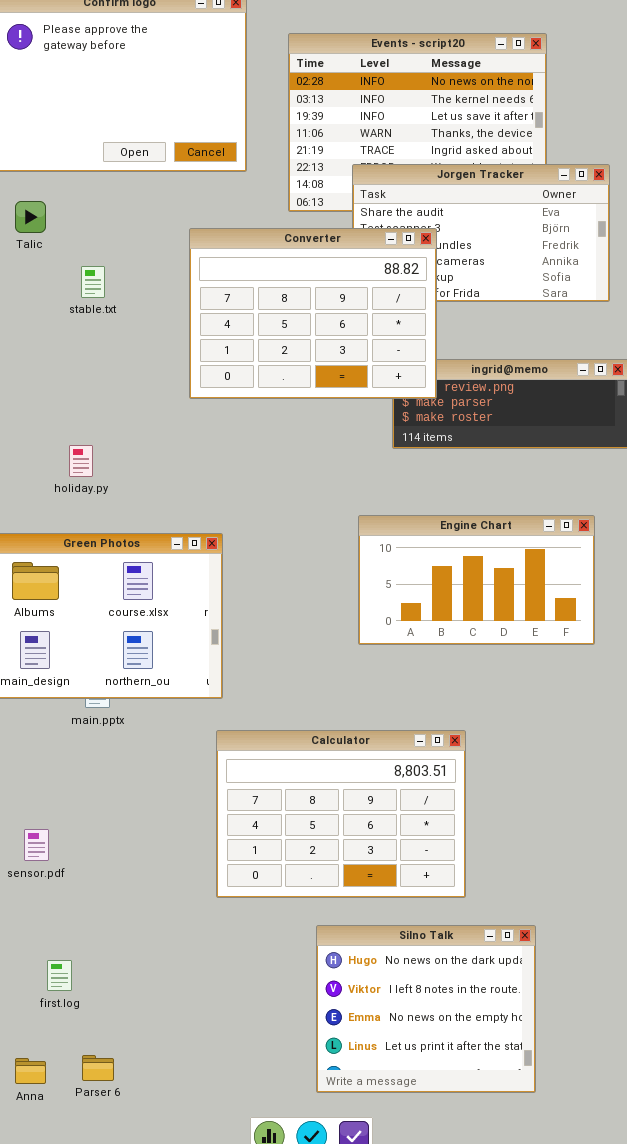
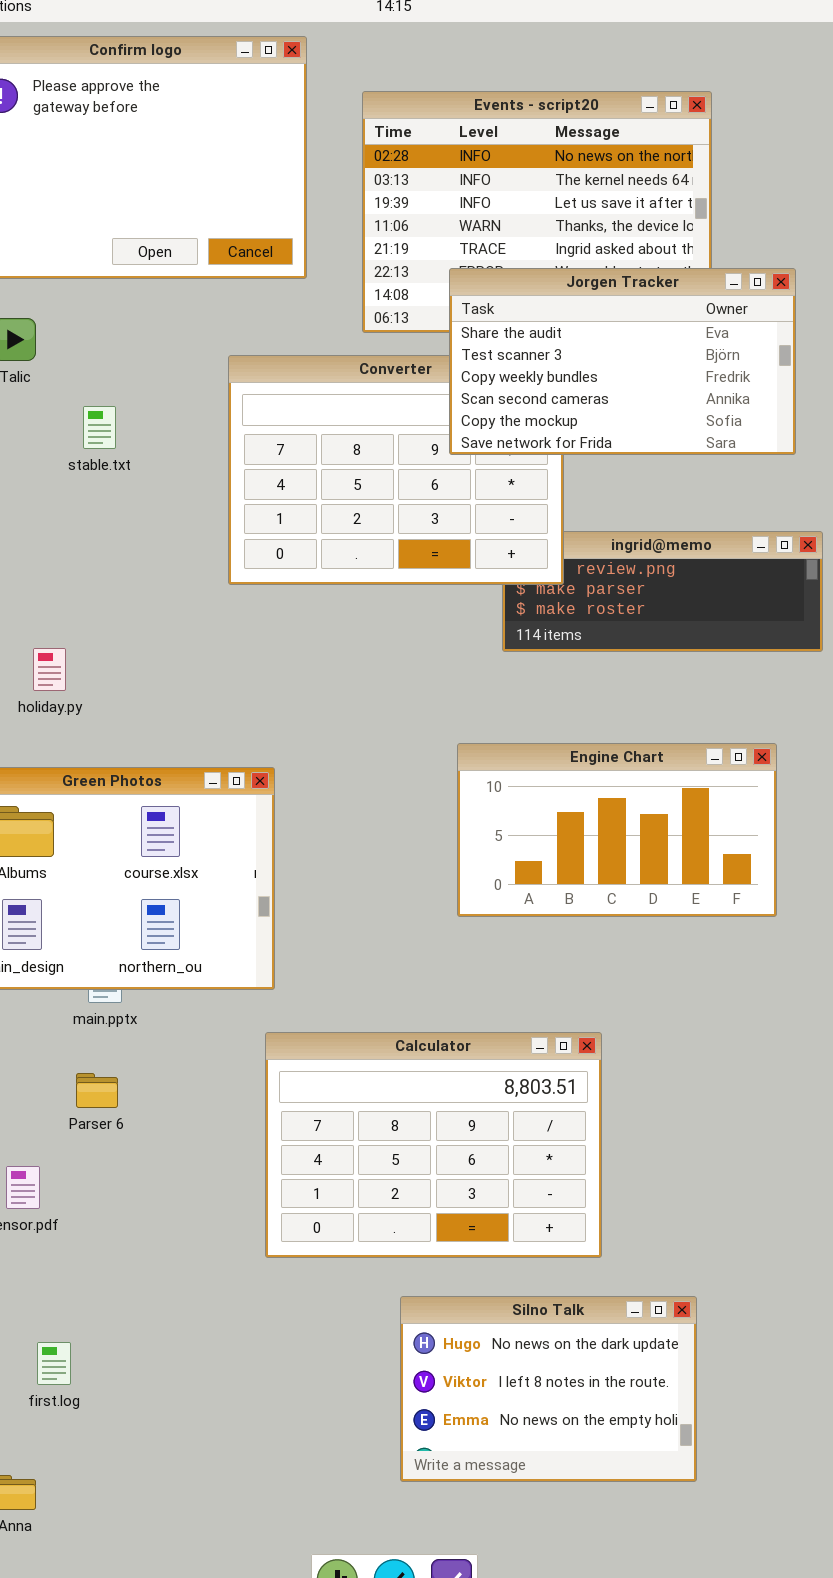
Jorgen Tracker: [352,164,610,302] -> [449,268,796,455], raised
holiday.py: [69,445,93,477] -> [33,648,66,691], moved
Silno Talk: [316,925,536,1093] -> [400,1296,697,1482], resized
Parser 6: [82,1055,114,1081] -> [76,1073,118,1108], moved

